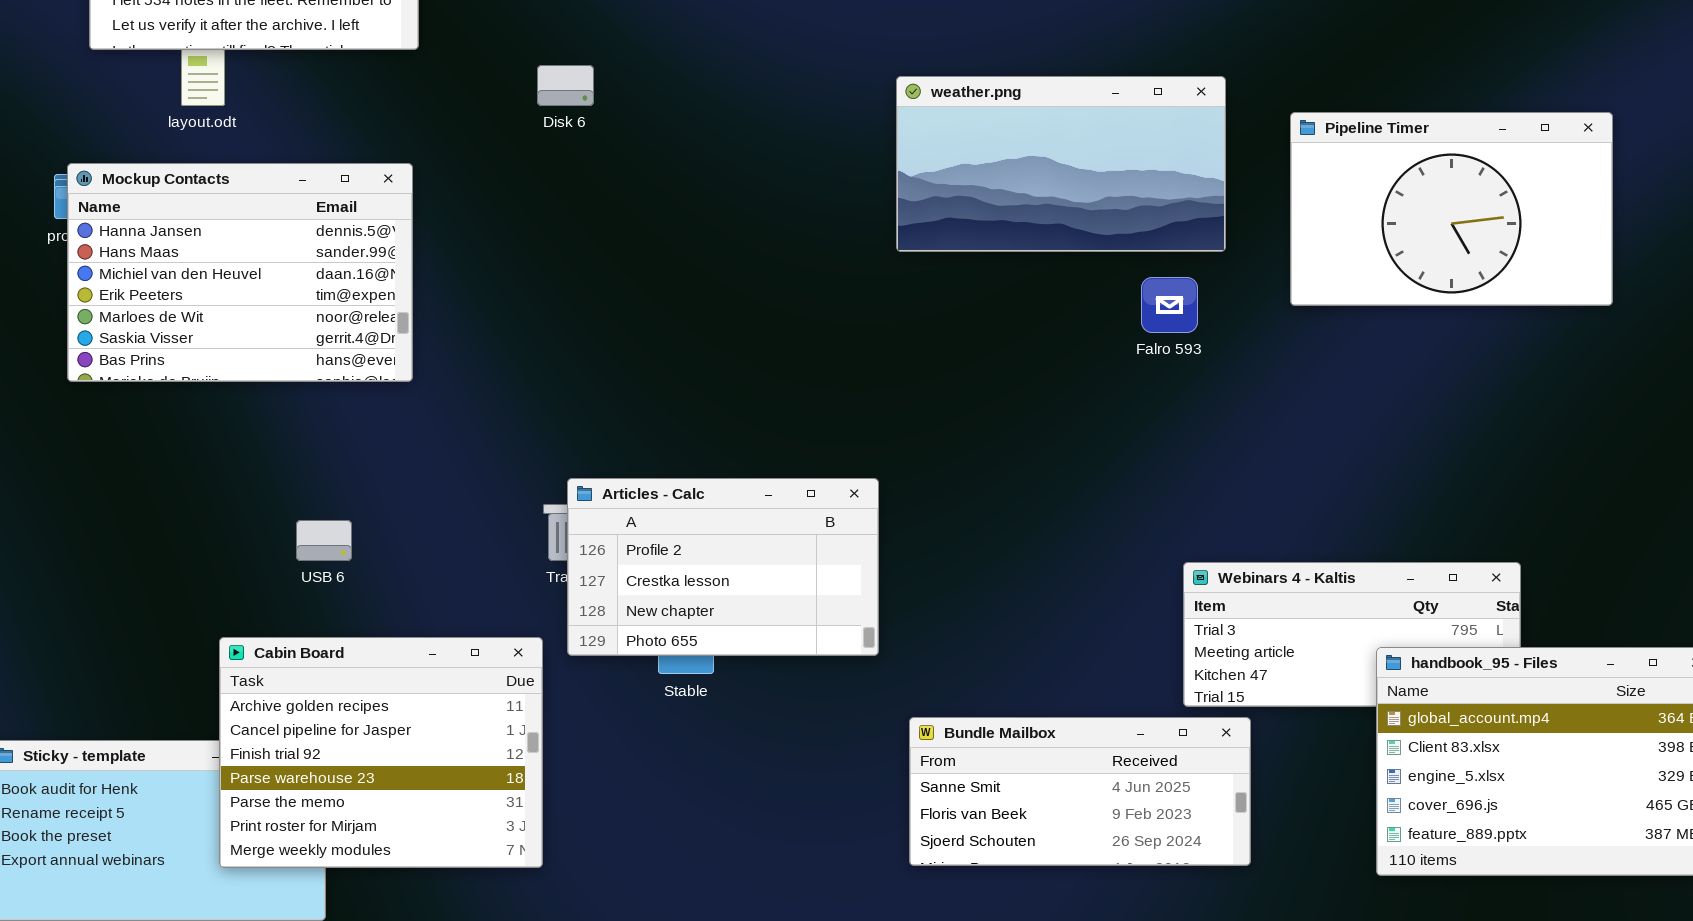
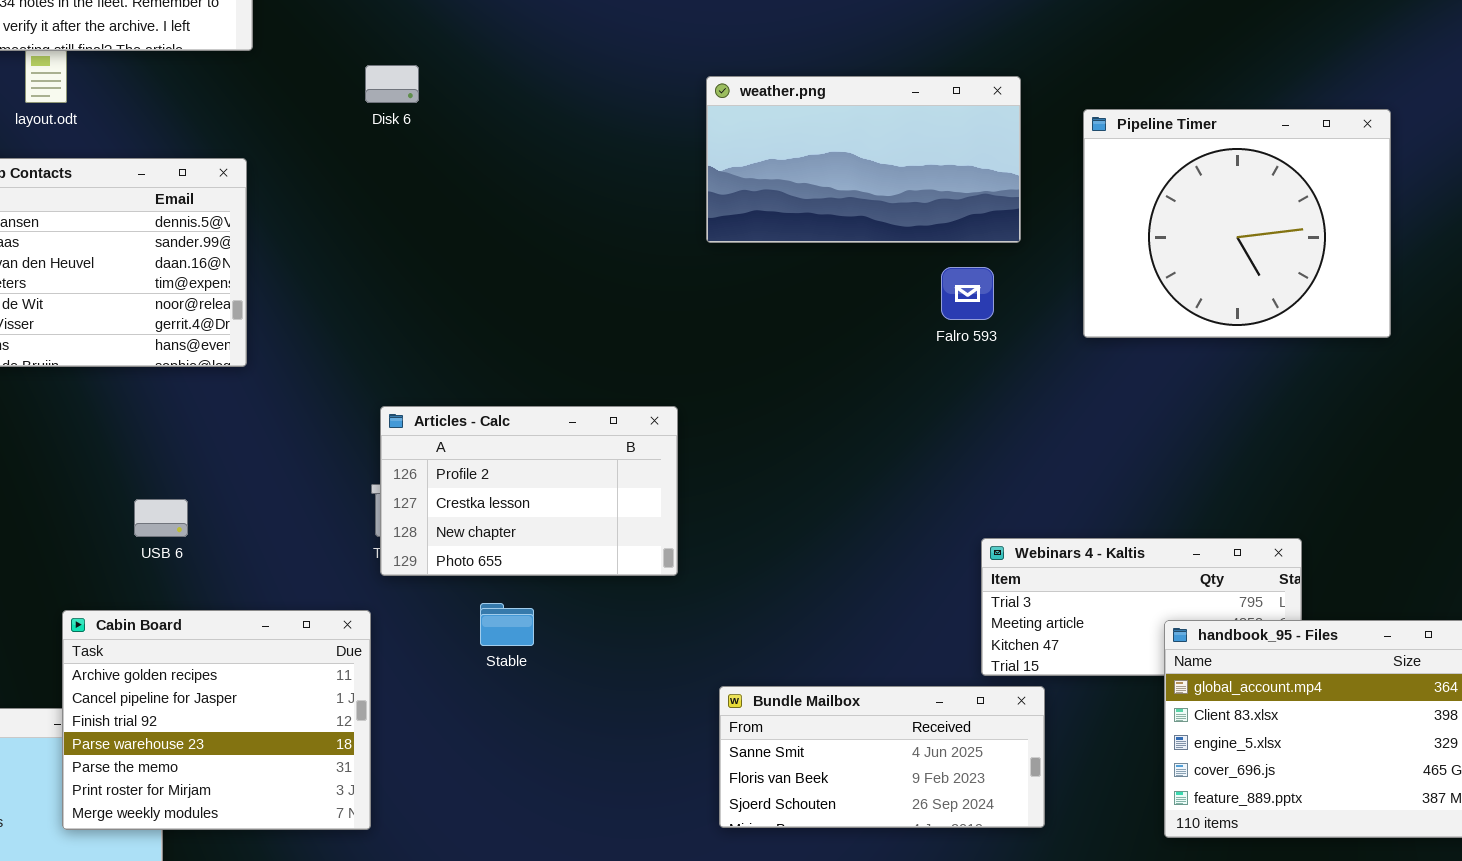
Pipeline Timer: [1290,112,1613,306] -> [1083,109,1391,338], resized
Articles - Calc: [567,478,879,656] -> [380,406,678,576], moved

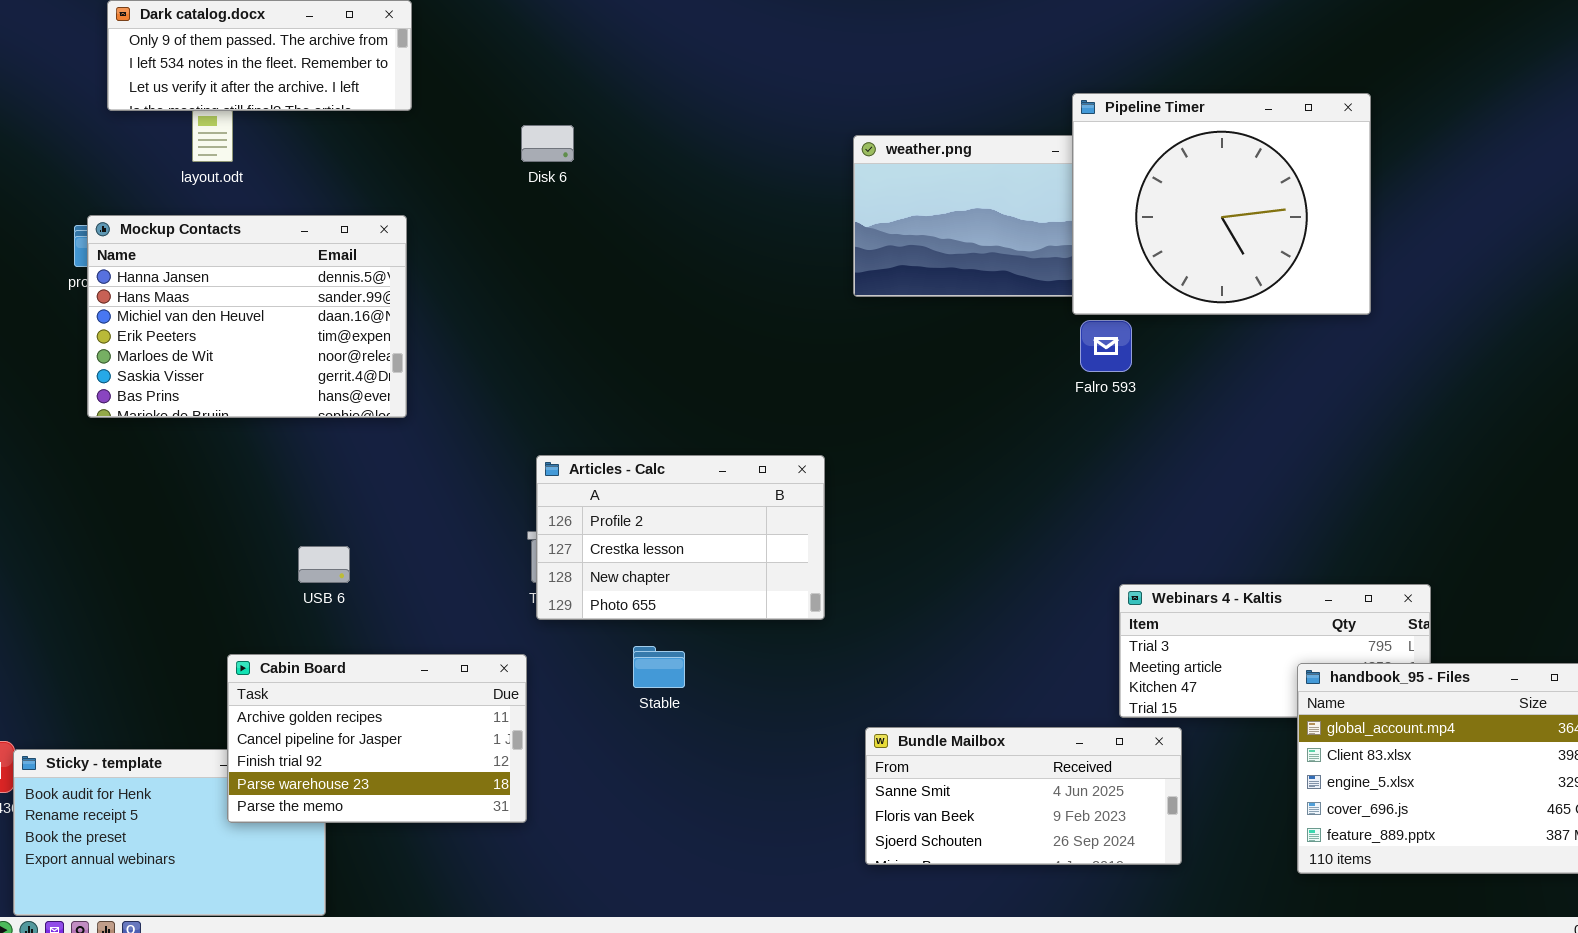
Pipeline Timer: [1083,109,1391,338] -> [1072,93,1371,315], moved
Cabin Board: [62,610,371,830] -> [227,654,527,823], resized

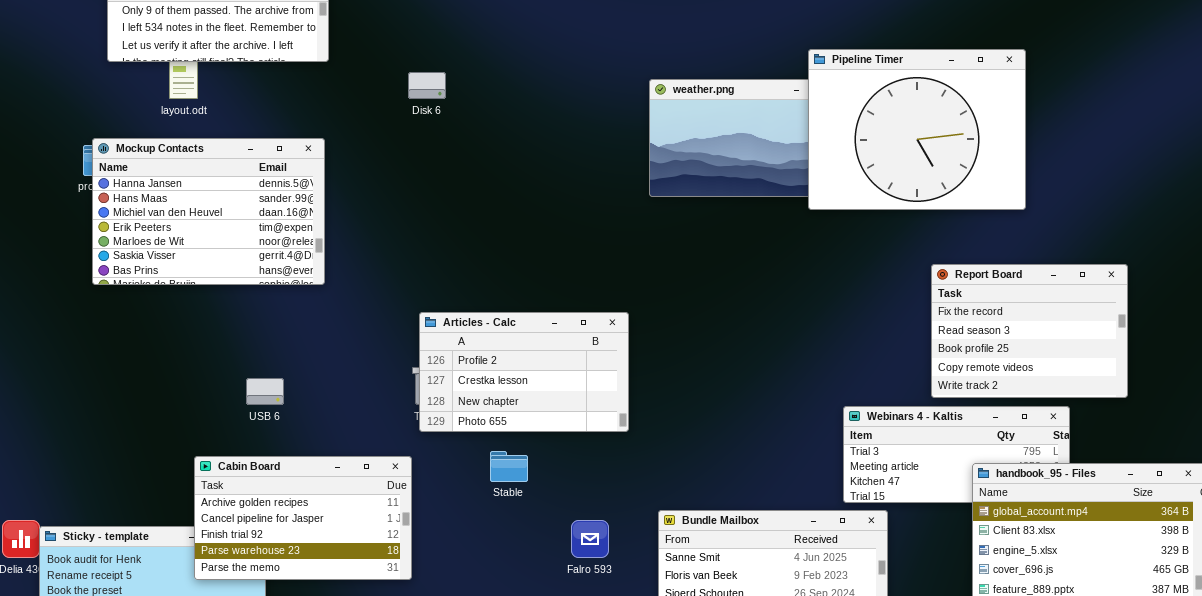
Falro 593: [1080,320,1132,372] -> [571,520,609,558], moved
Report Board: none -> [931,264,1128,398], opened

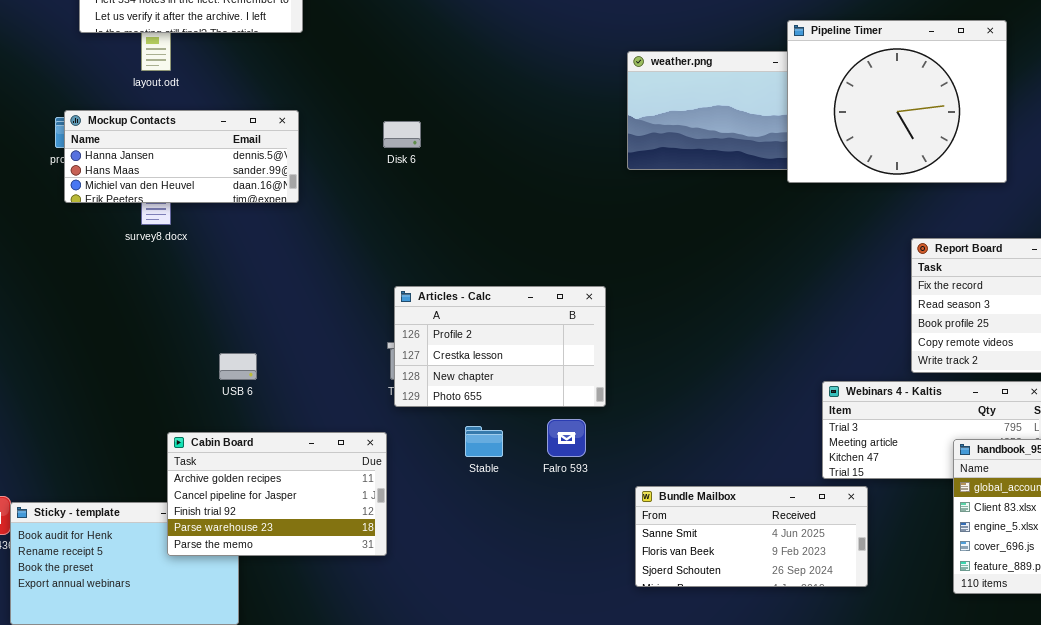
Disk 6: [408,72,446,99] -> [383,121,421,148], moved
Mockup Contacts: [92,138,325,285] -> [64,110,299,203], resized
Falro 593: [571,520,609,558] -> [547,419,586,457], moved

